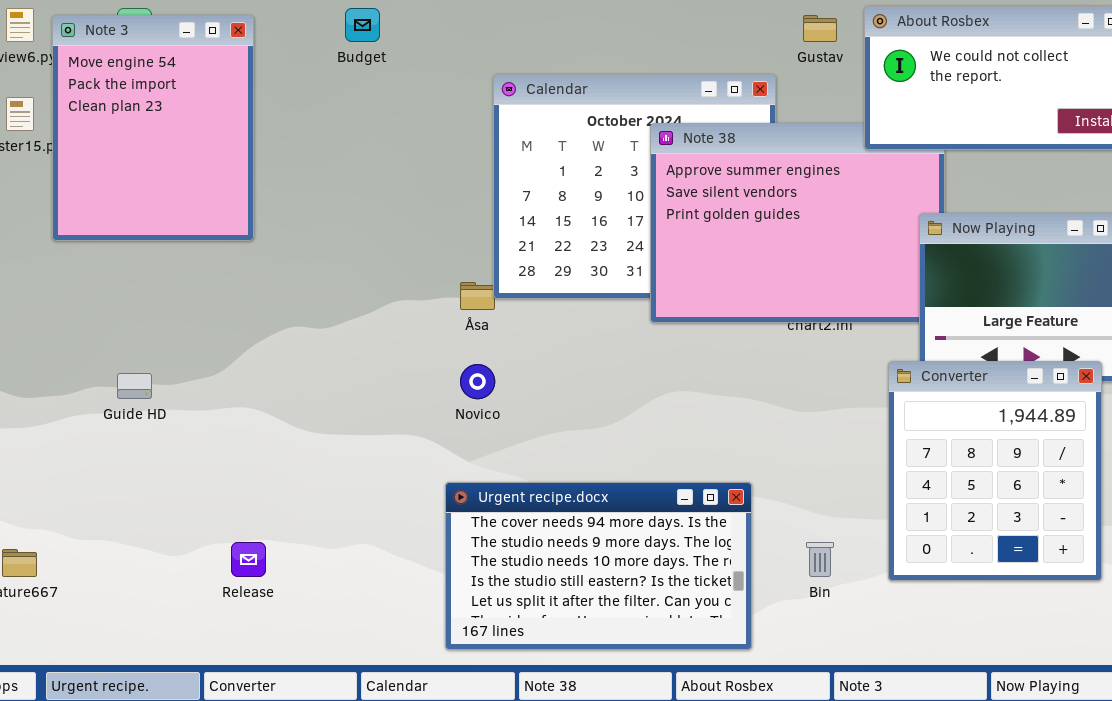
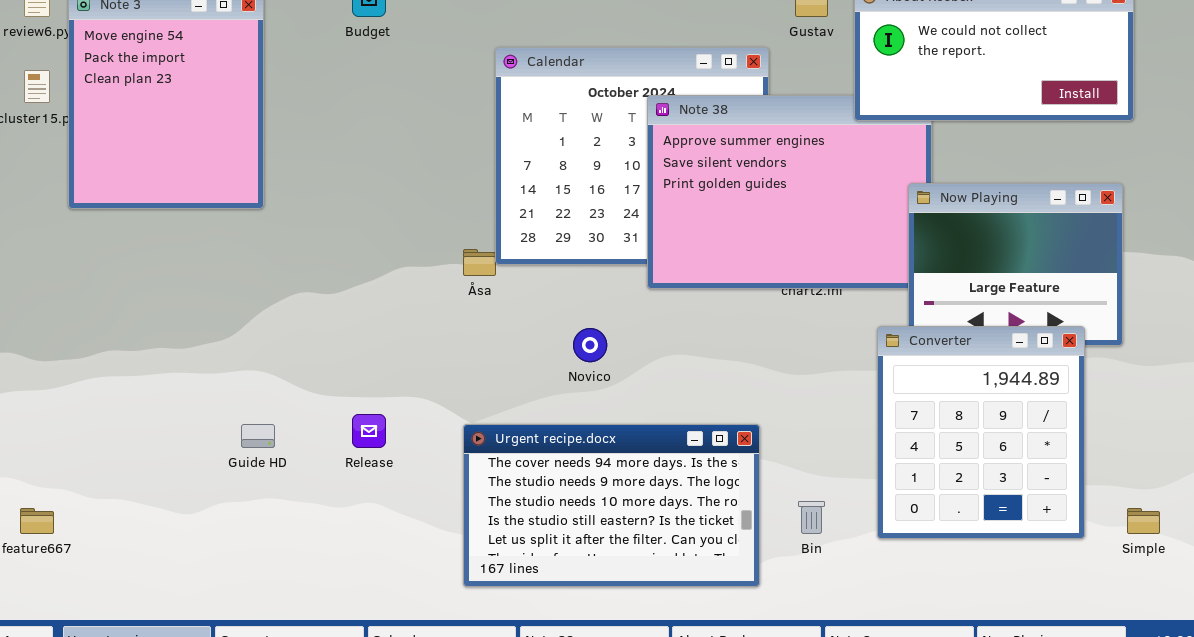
Novico: [460,364,495,399] -> [573,328,607,362], moved
Guide HD: [117,373,152,399] -> [241,424,275,448], moved
Urgent recipe.docx: [445,482,752,650] -> [463,424,760,587], moved
Release: [231,542,266,577] -> [352,414,386,448], moved

